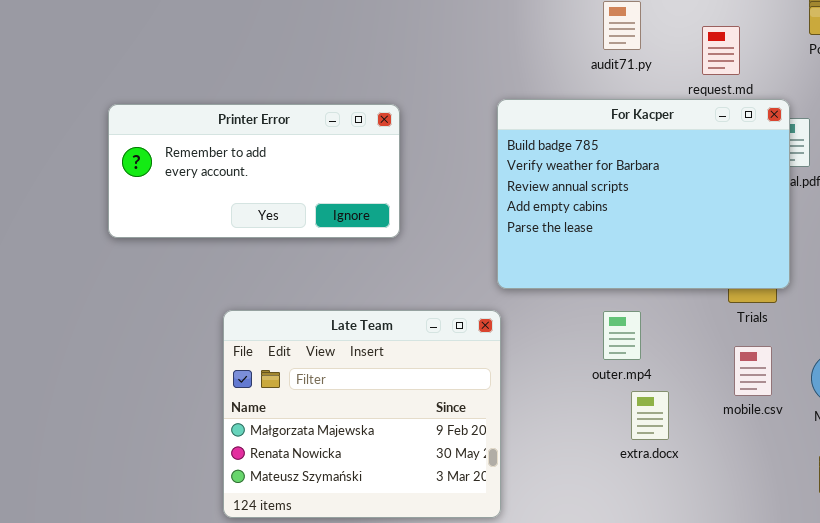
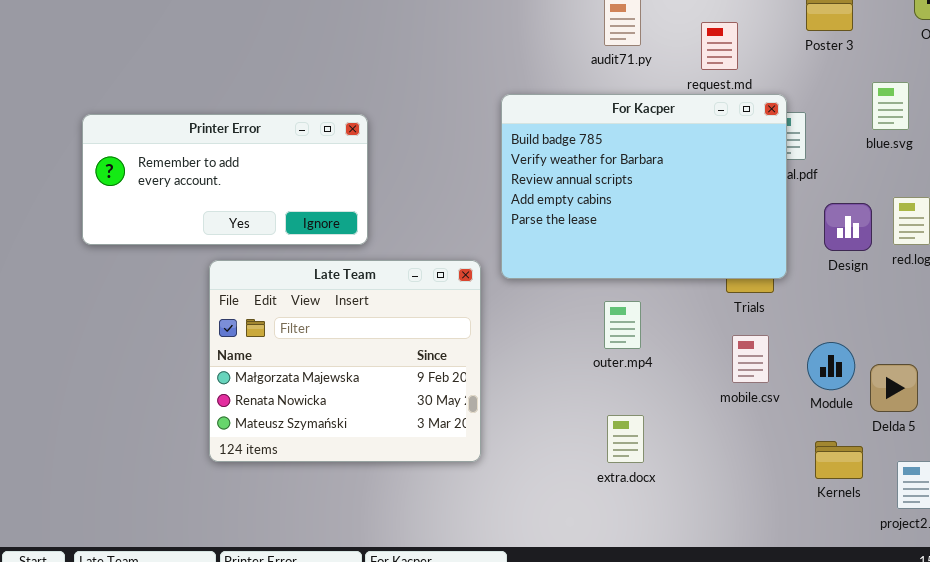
Printer Error: [108,104,400,238] -> [82,114,368,245], moved
Late Team: [223,310,501,518] -> [209,260,481,462], moved
extra.docx: [631,391,669,440] -> [607,415,644,463], moved

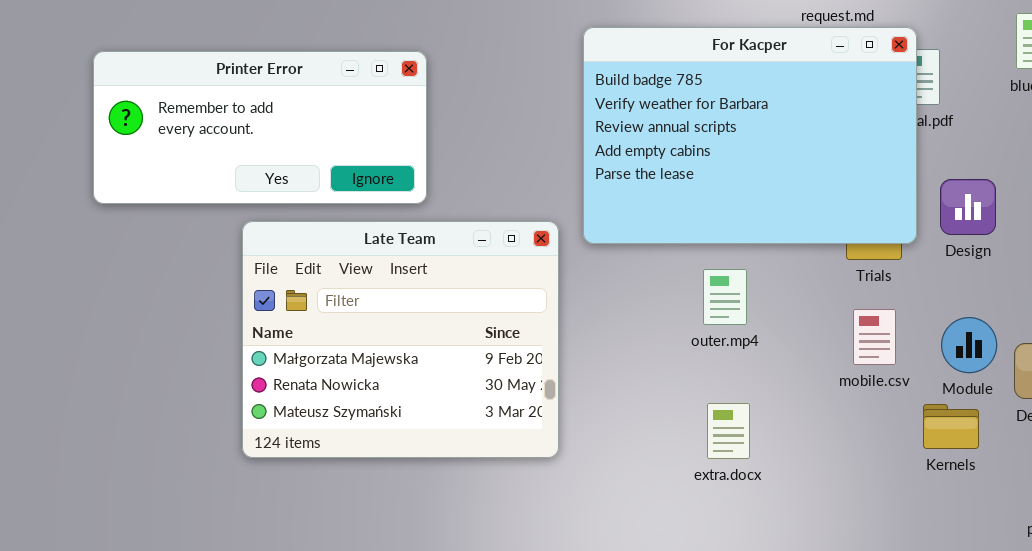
Design: [824,203,872,251] -> [940,179,996,235], moved
Kernels: [815,441,863,479] -> [923,404,979,449], moved

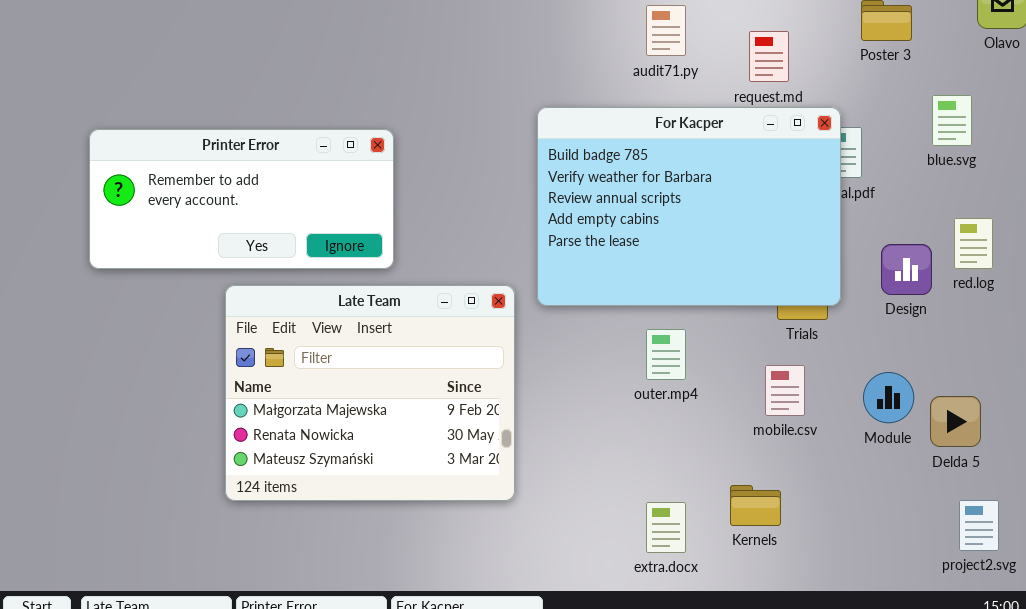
Design: [940,179,996,235] -> [881,244,932,295], moved
mobile.csv: [853,309,896,365] -> [765,365,805,416], moved
extra.docx: [707,403,750,459] -> [646,502,686,553], moved
Kernels: [923,404,979,449] -> [730,485,781,526], moved

